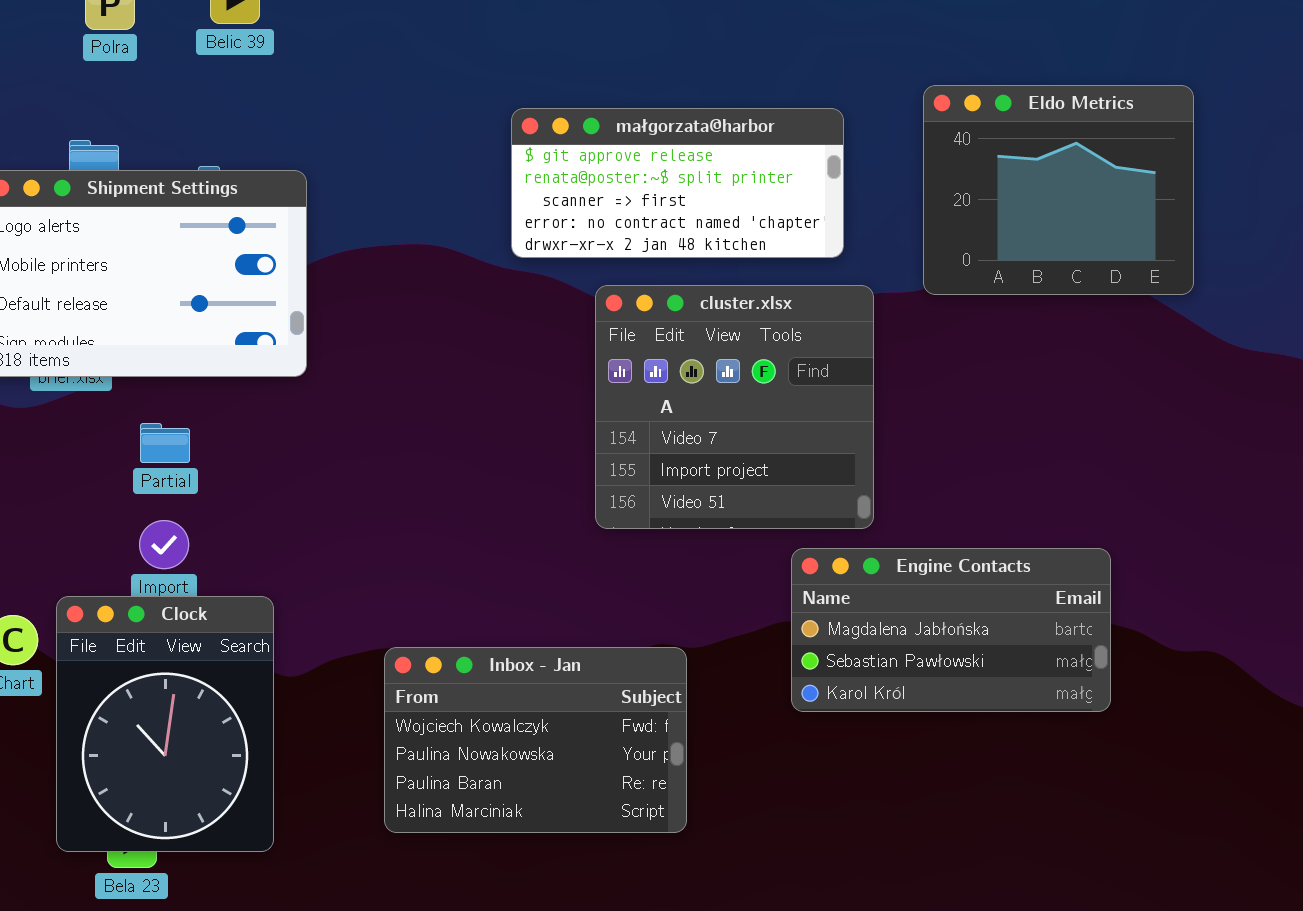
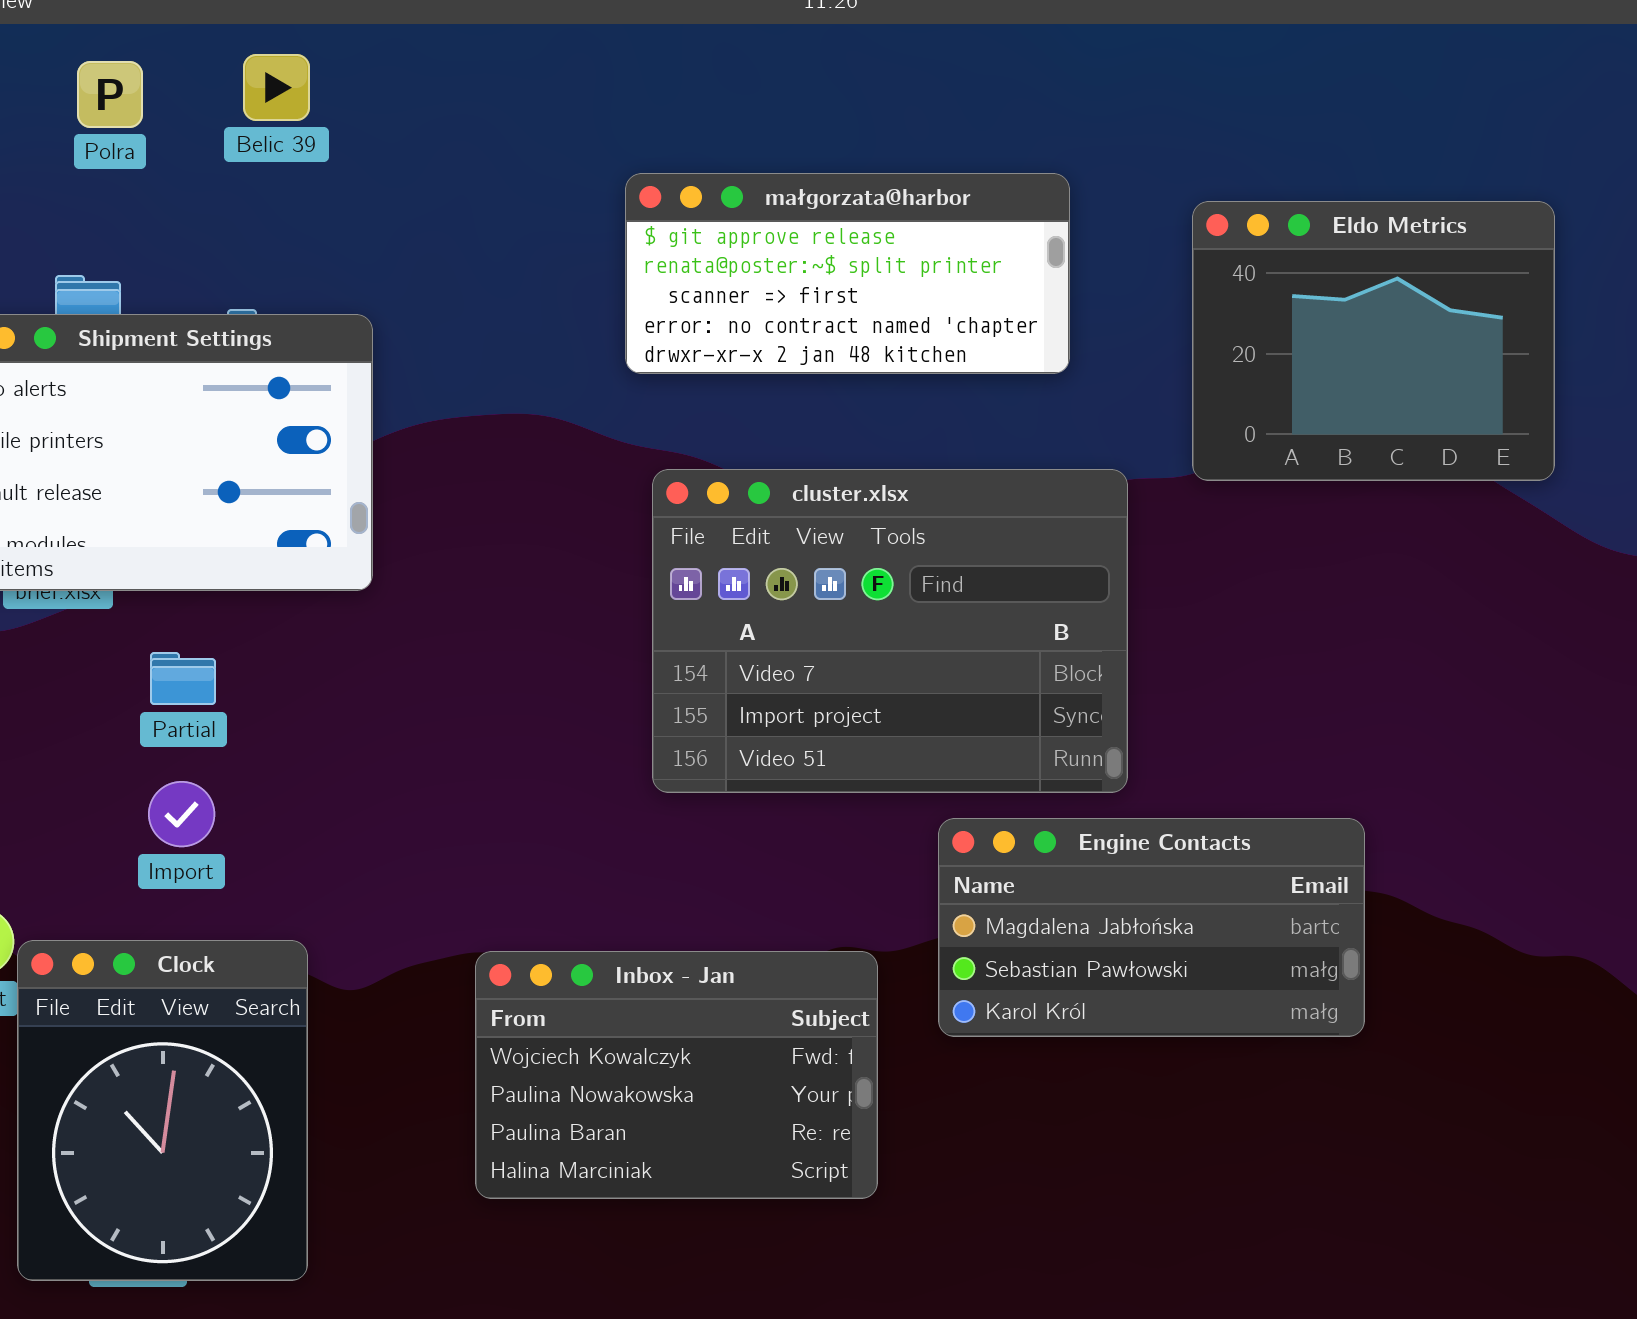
małgorzata@harbor: [511,108,844,258] -> [625,173,1070,374], moved
cluster.xlsx: [595,285,874,529] -> [652,469,1128,793], resized
Engine Contacts: [791,548,1111,712] -> [938,818,1365,1037], moved
Clock: [56,596,274,852] -> [17,940,308,1281], moved

